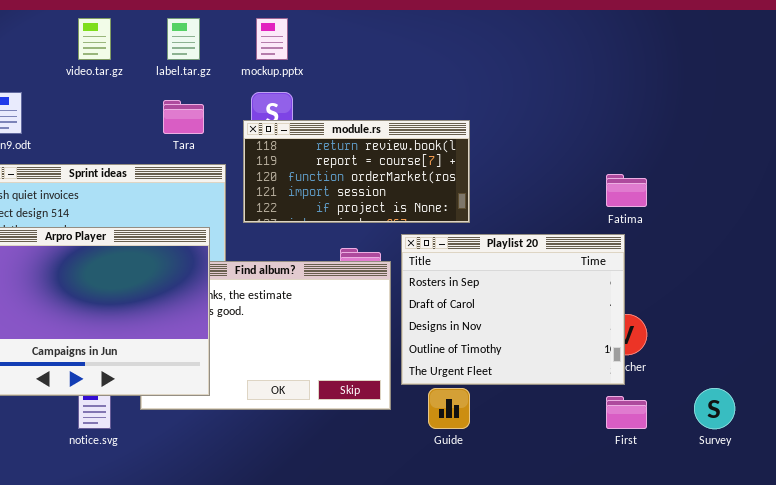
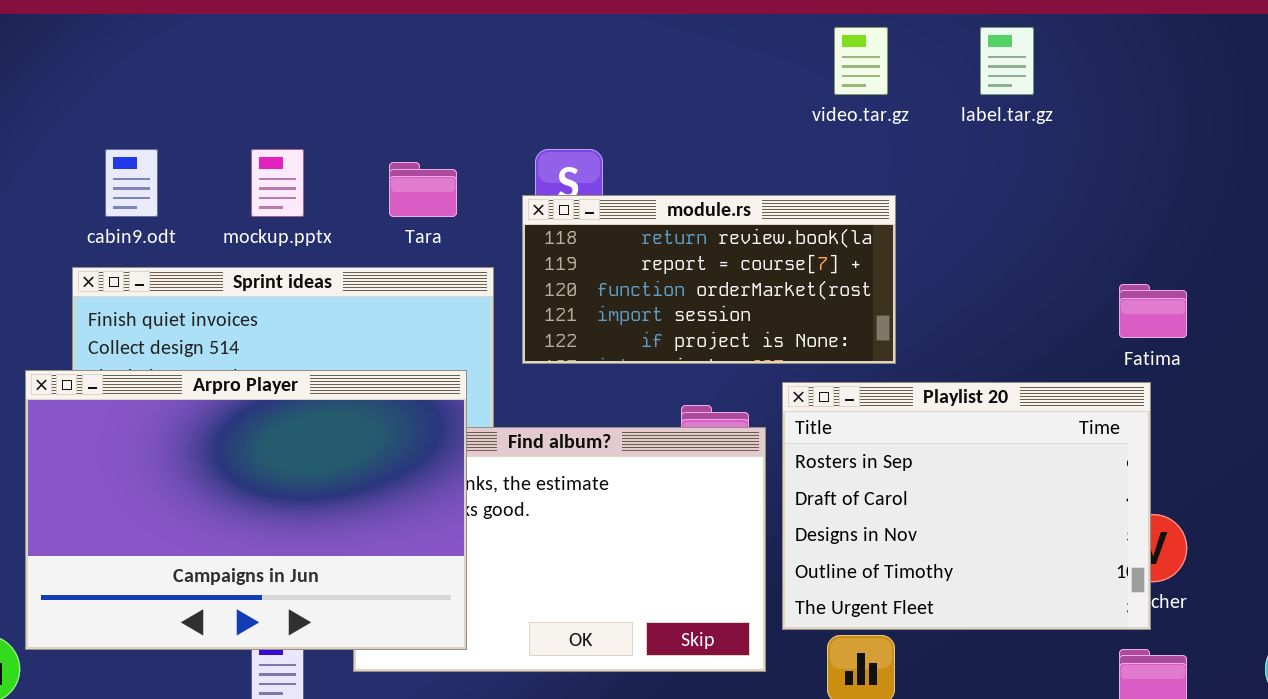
video.tar.gz: [78,18,111,60] -> [834,27,888,95], moved
label.tar.gz: [167,18,200,60] -> [980,27,1034,95], moved
mockup.pptx: [256,18,288,60] -> [251,149,304,217], moved

